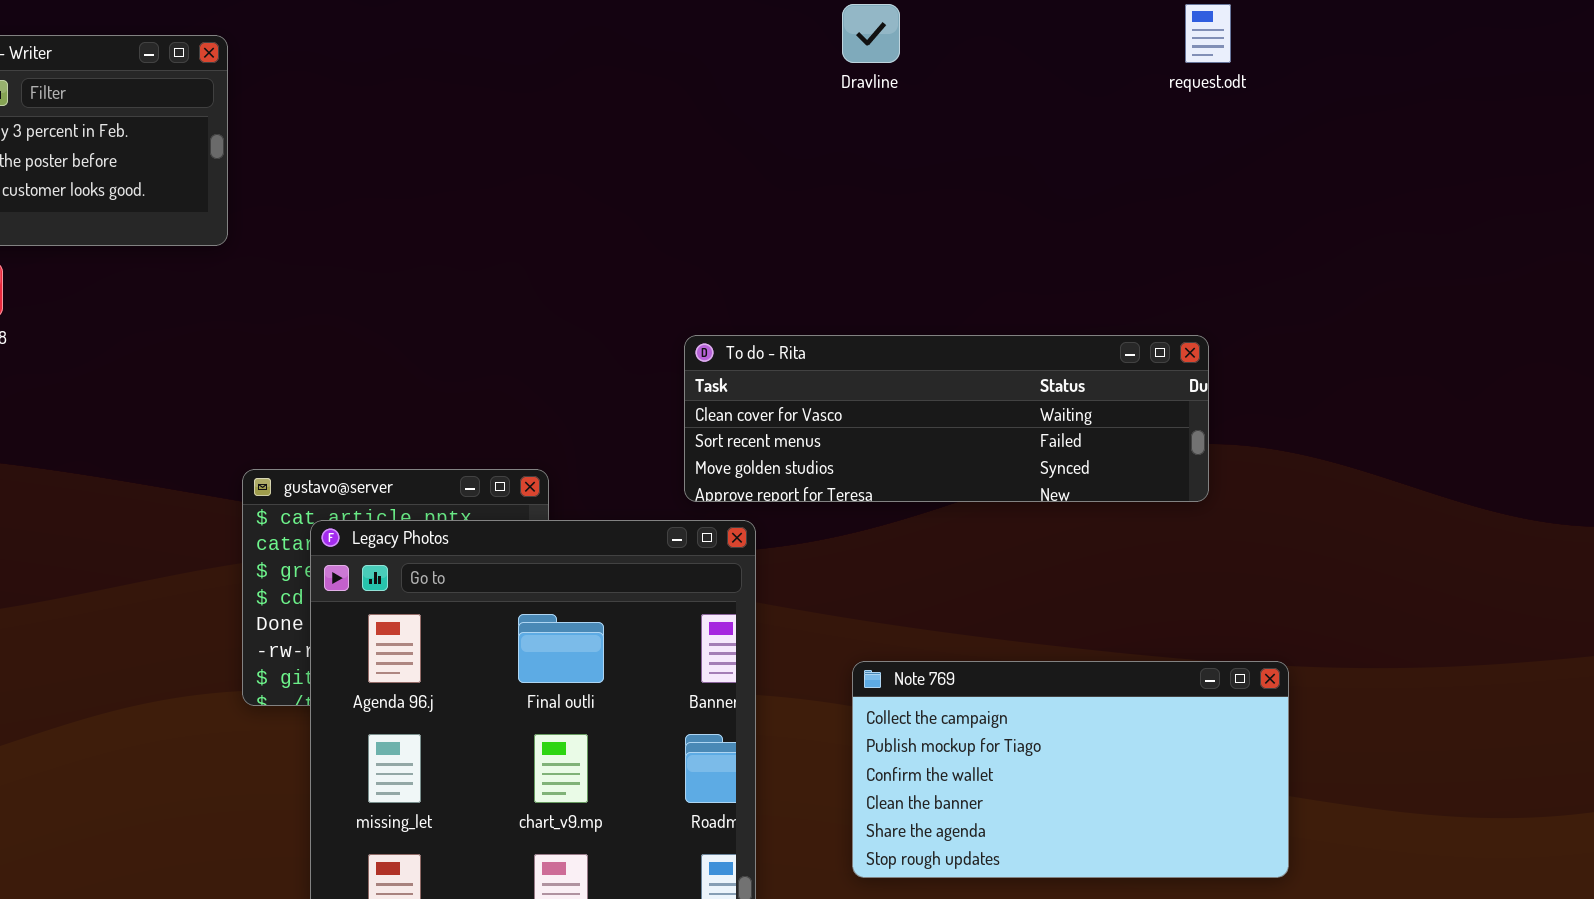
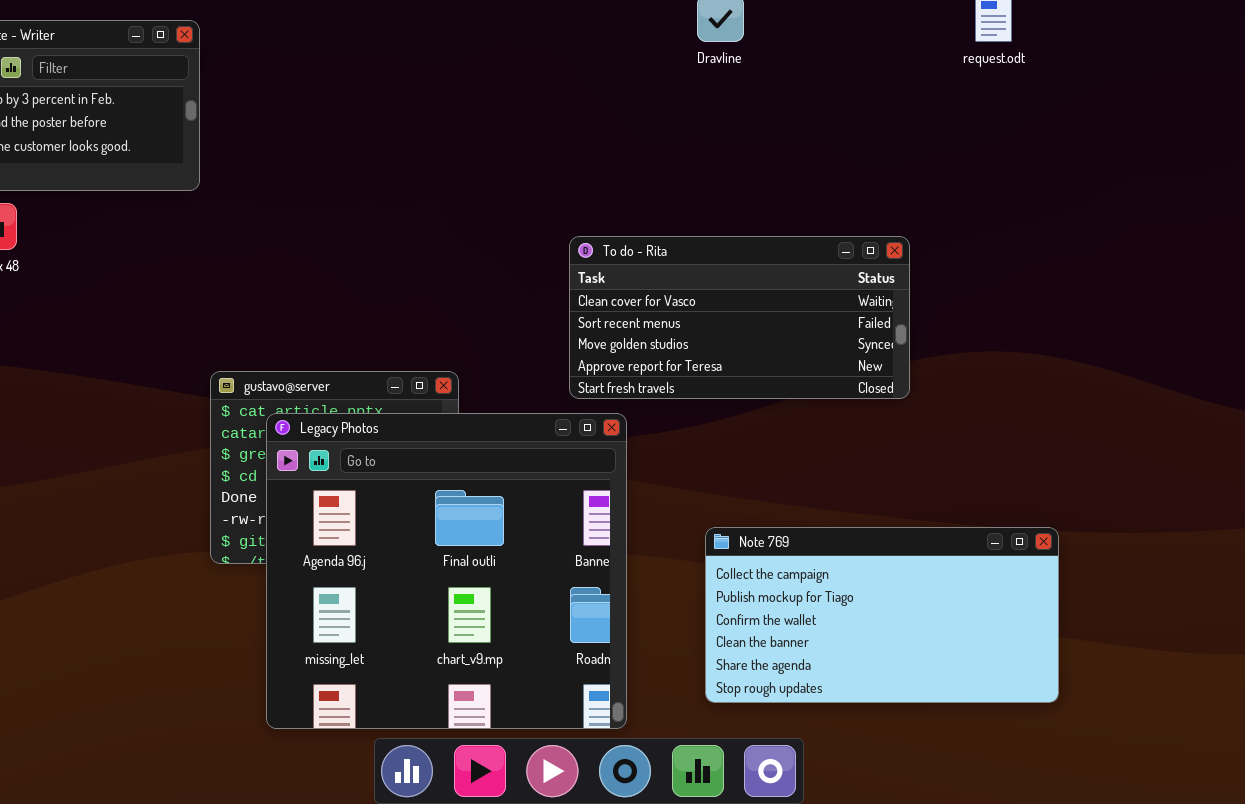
To do - Rita: [684,335,1209,502] -> [569,236,910,399], resized

